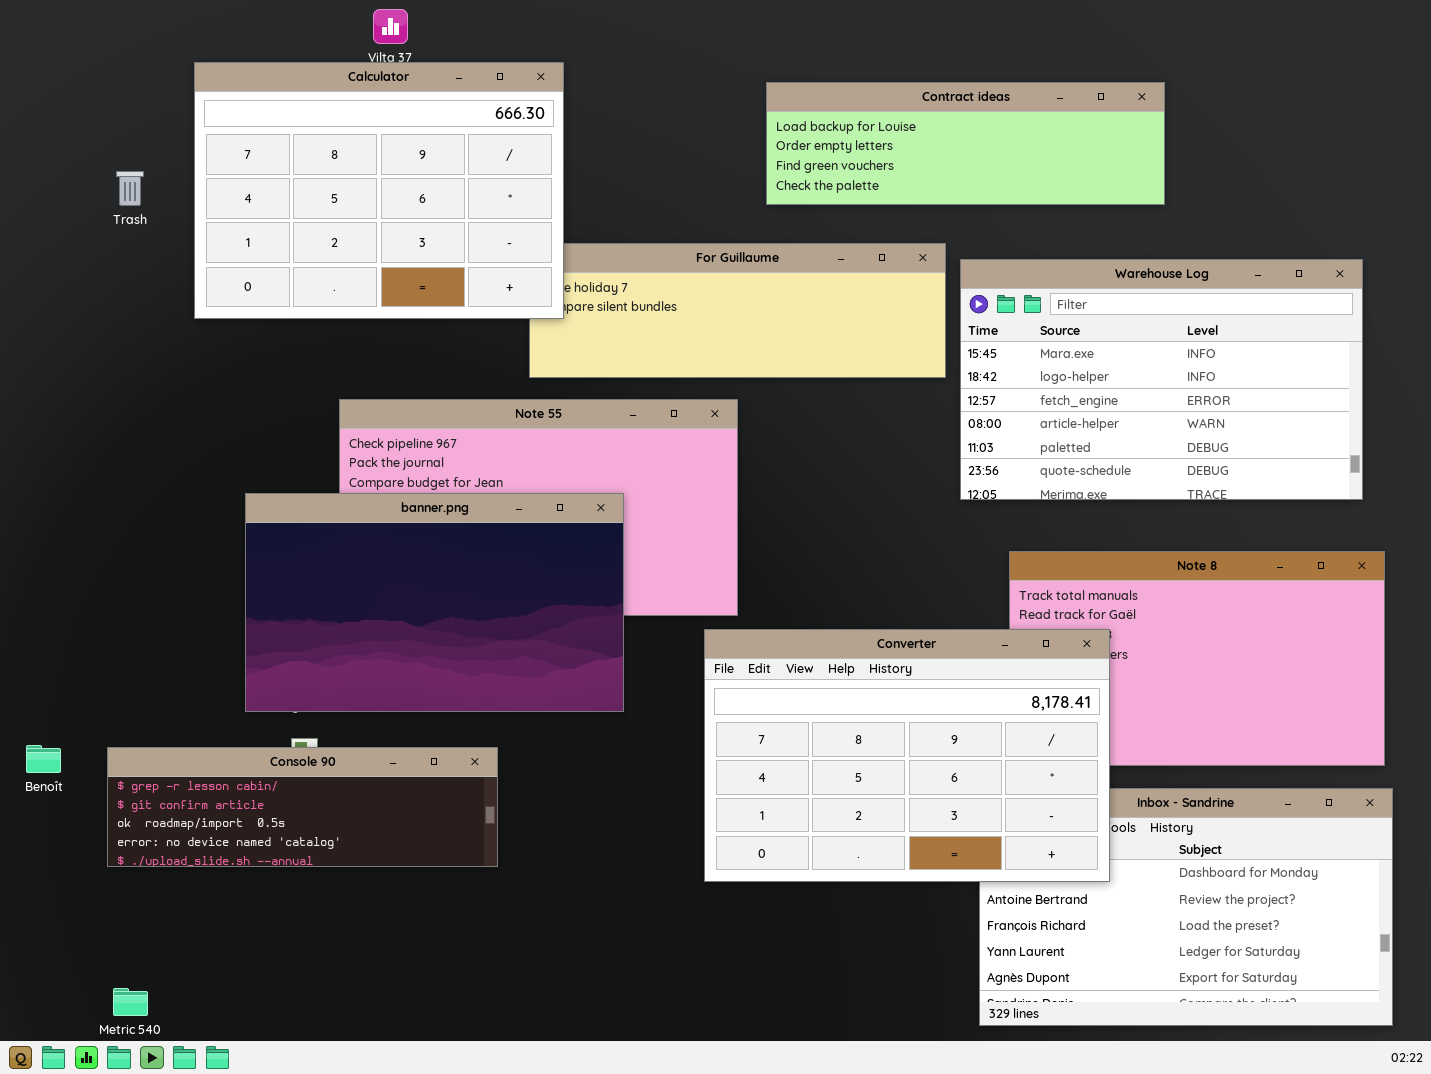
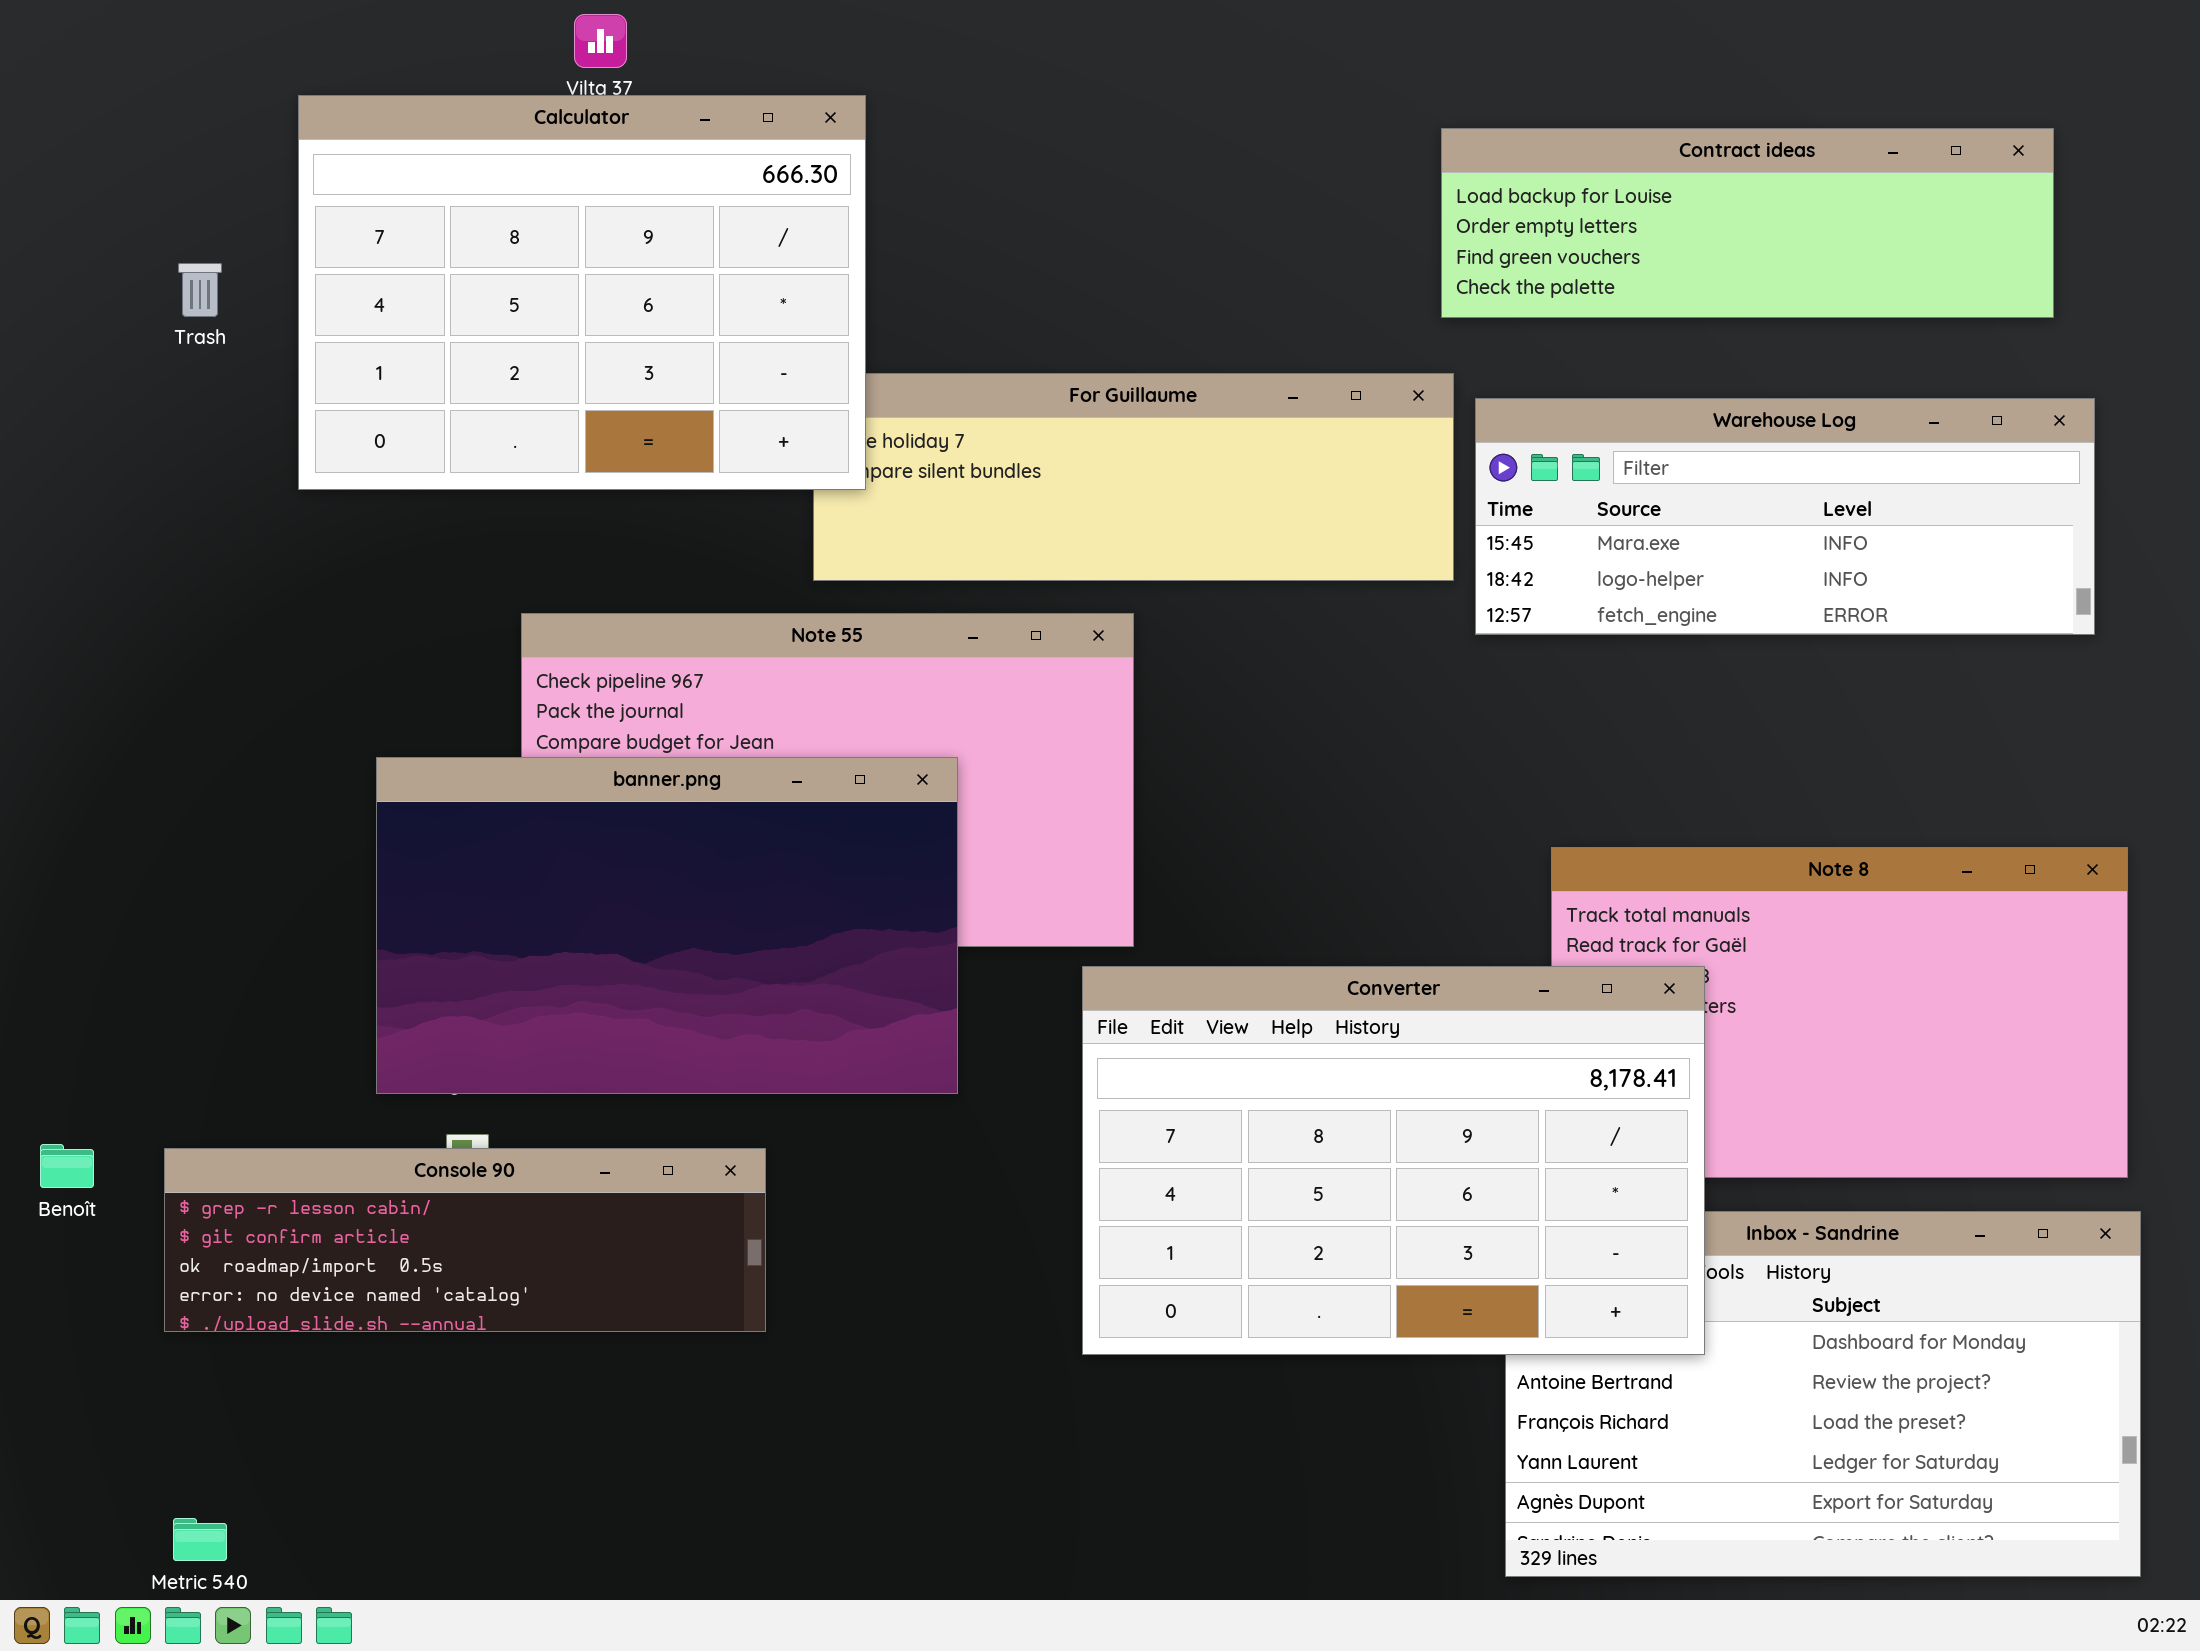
Contract ideas: [766,82,1165,205] -> [1441,128,2054,318], moved
Warehouse Log: [960,259,1363,500] -> [1475,398,2095,635], resized

